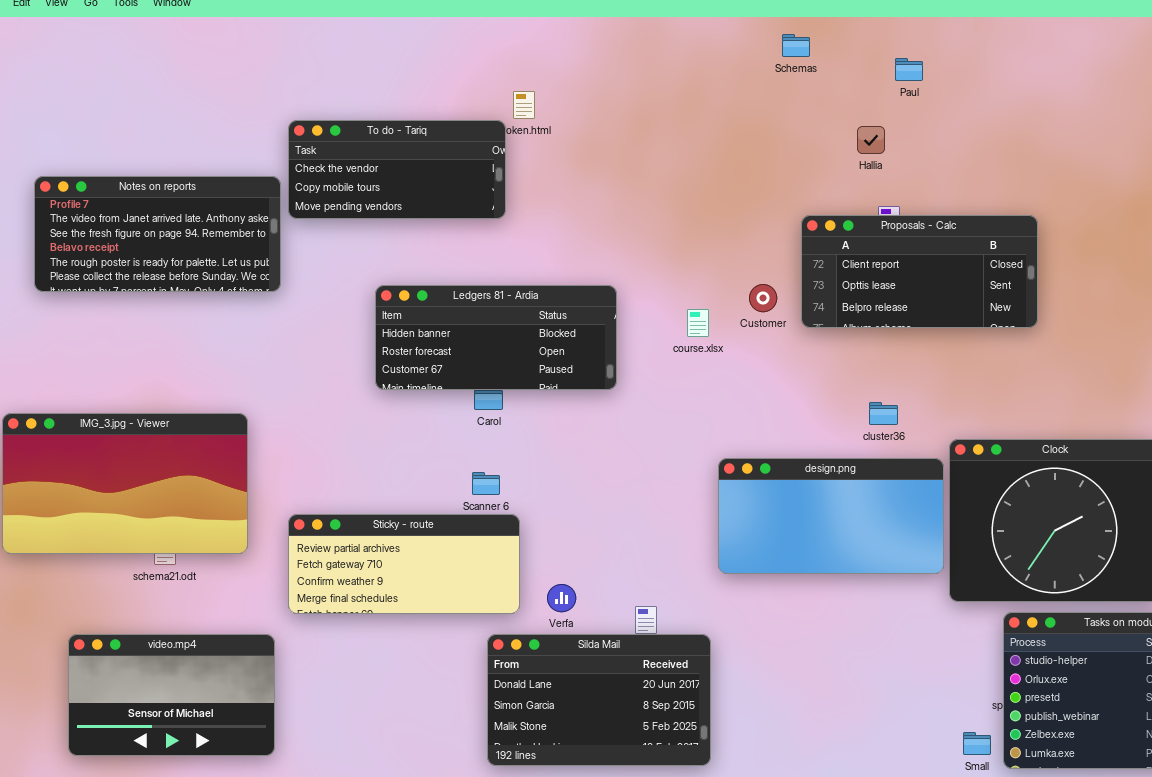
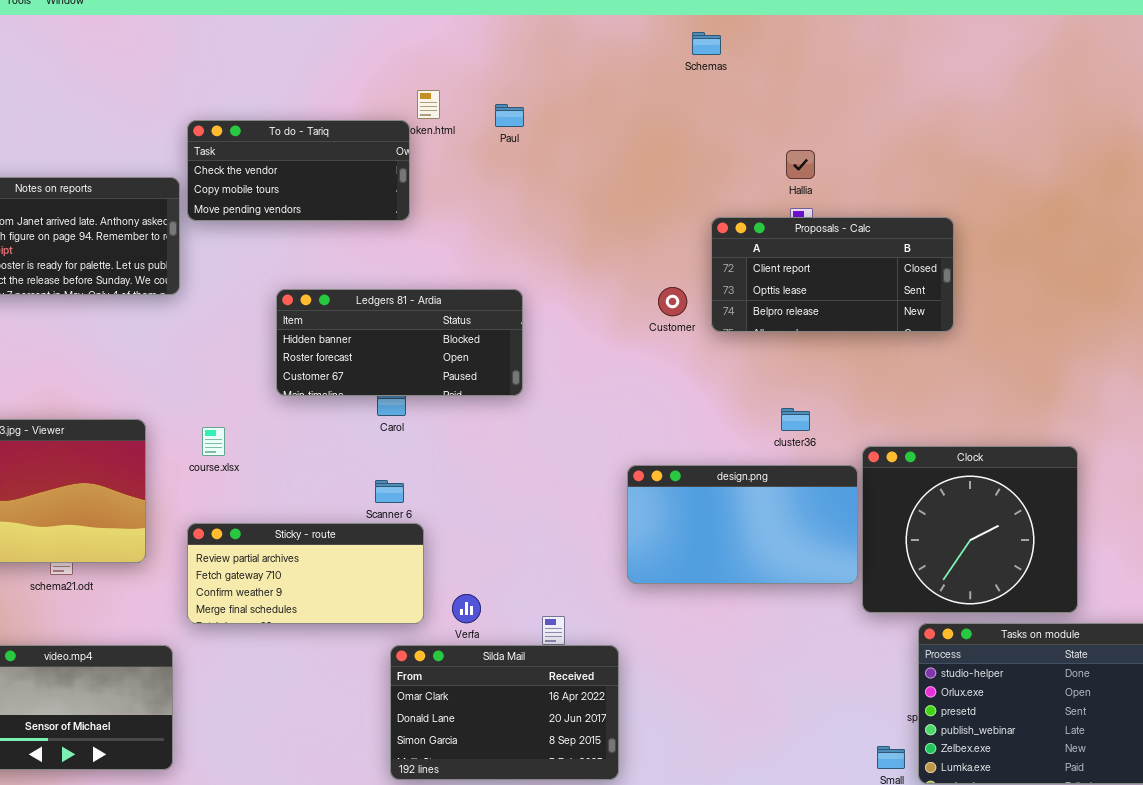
Paul: [895,58,923,81] -> [495,104,524,127], moved
Hallia: [857,126,885,154] -> [786,150,815,179], moved
course.xlsx: [687,309,709,337] -> [202,427,225,456], moved
Silda Mail: [487,634,711,766] -> [390,645,619,780], scrolled up 1 row

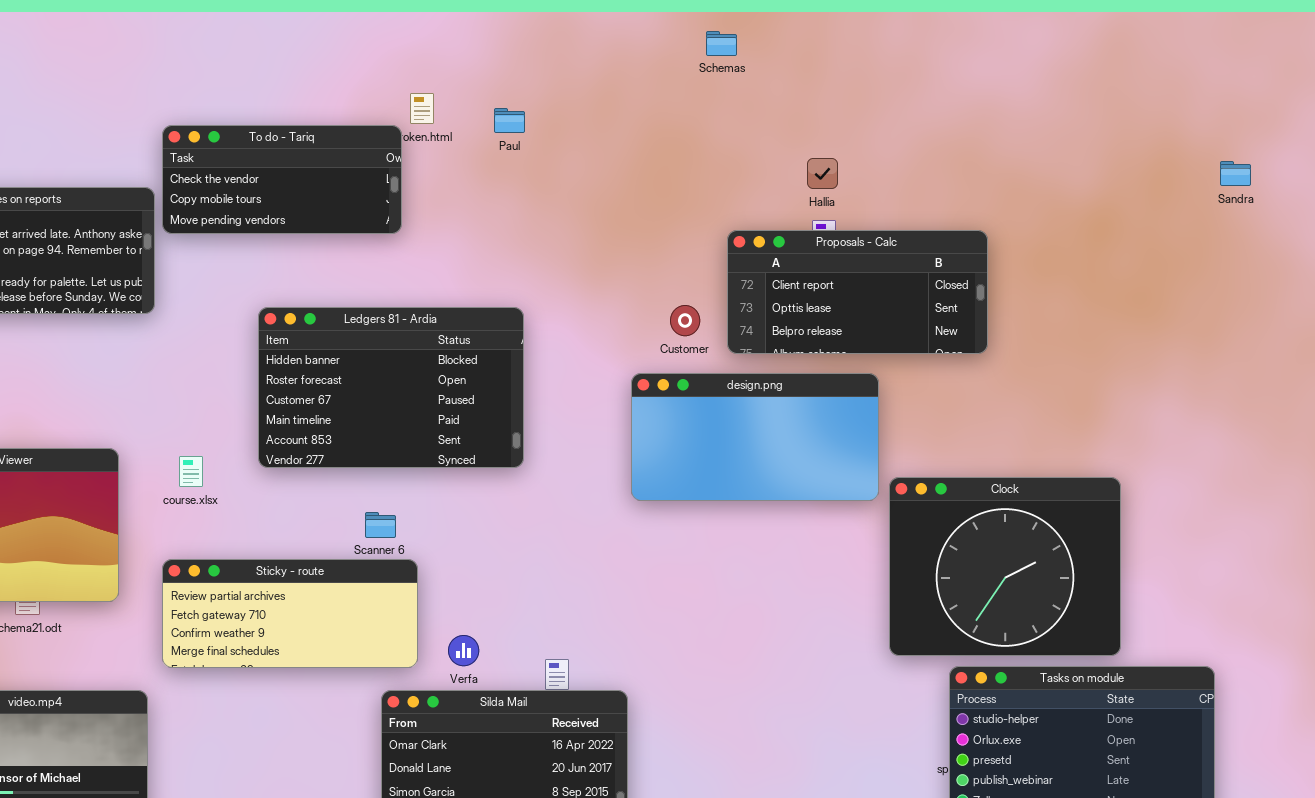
Ledgers 81 - Ardia: [276,289,523,396] -> [258,307,524,468], resized
design.png: [627,465,858,584] -> [631,373,879,501], moved

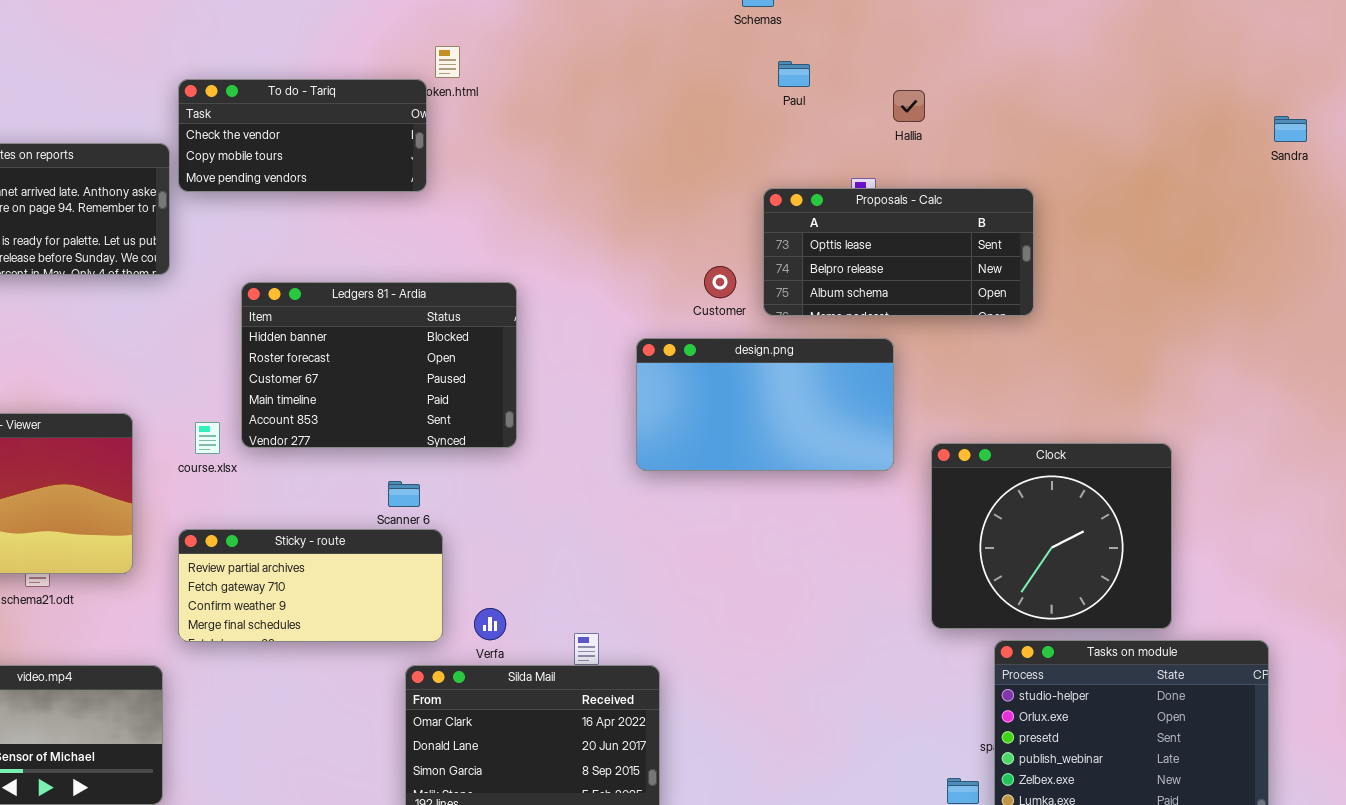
Paul: [494,108,525,133] -> [778,61,810,87], moved
Hallia: [807,158,838,189] -> [893,90,925,122], moved
Proposals - Calc: [727,230,988,354] -> [763,188,1034,316], scrolled down 1 row
Ledgers 81 - Ardia: [258,307,524,468] -> [241,282,517,448], moved
design.png: [631,373,879,501] -> [636,338,894,471], moved

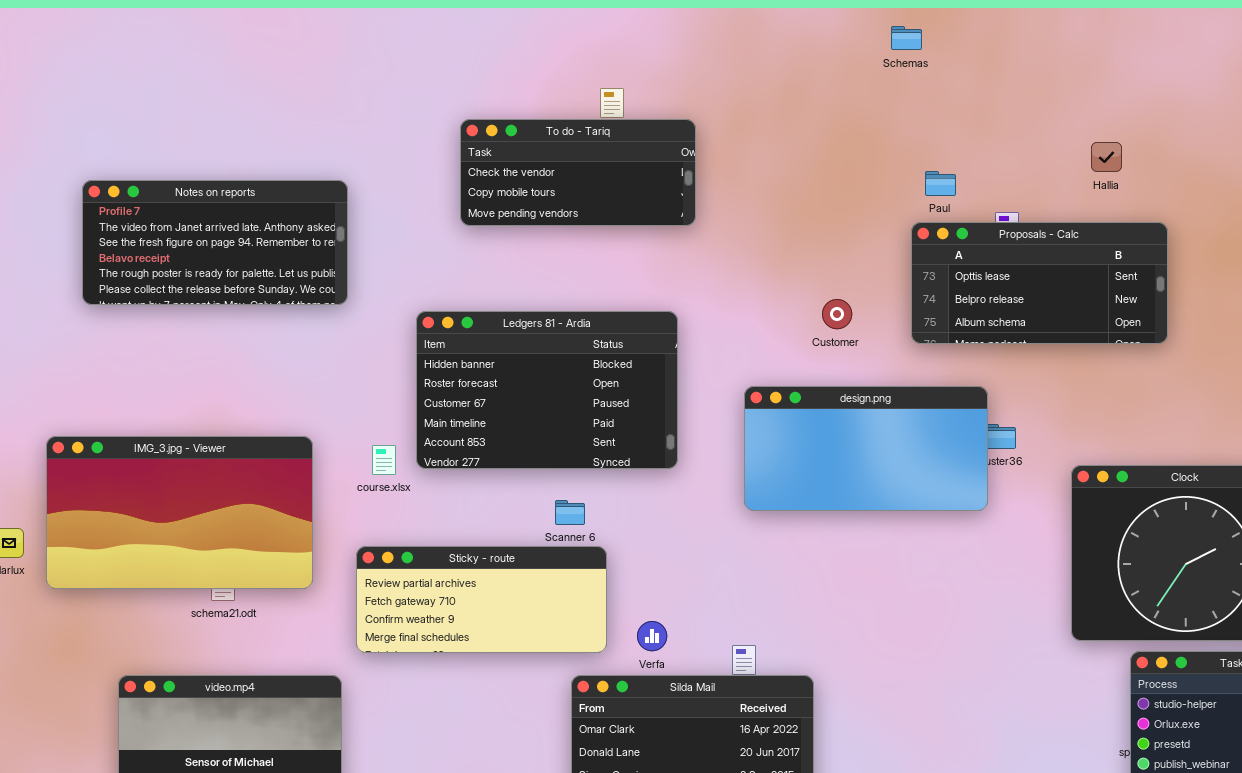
Paul: [778,61,810,87] -> [925,171,956,196], moved
To do - Tariq: [178,79,427,192] -> [460,119,696,226], moved
Hallia: [893,90,925,122] -> [1091,142,1122,172], moved
Customer: [704,266,736,298] -> [822,299,852,329], moved
design.png: [636,338,894,471] -> [744,386,988,511], moved

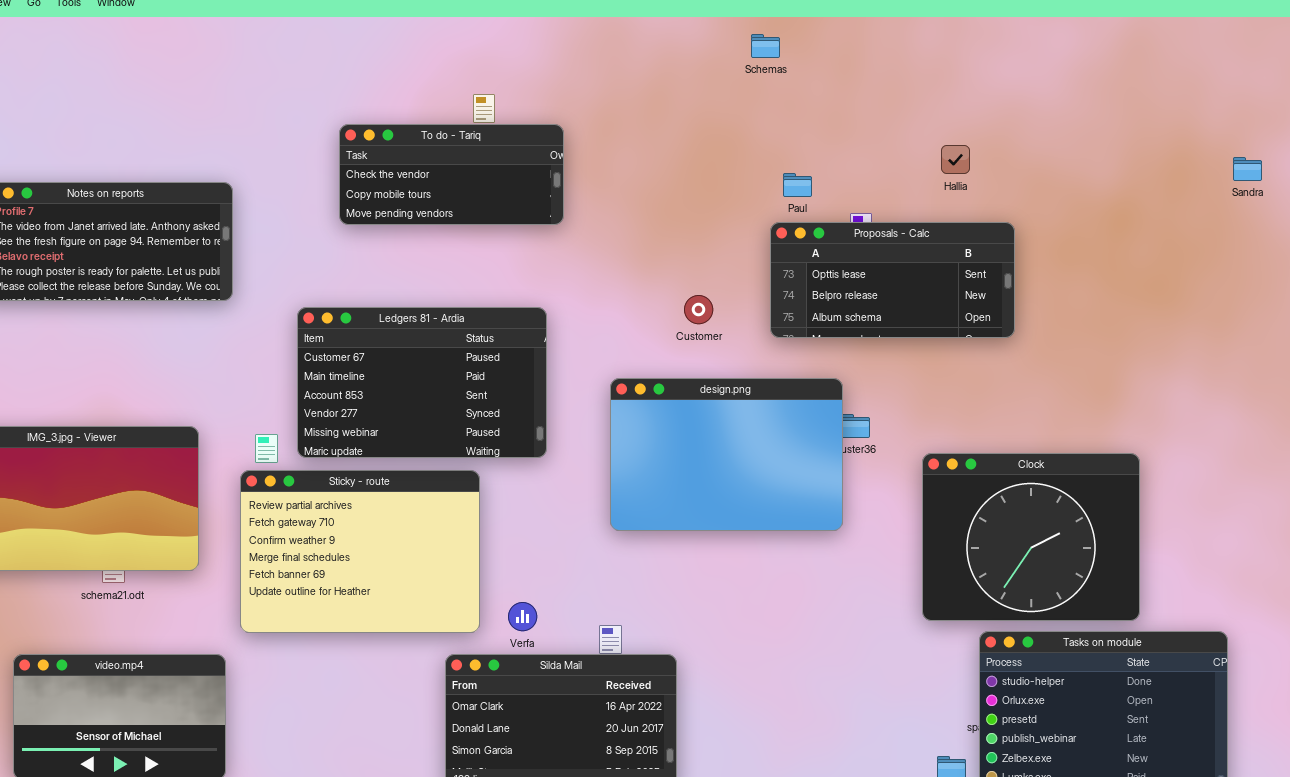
Ledgers 81 - Ardia: [416,311,678,469] -> [297,307,547,458], scrolled down 2 rows
design.png: [744,386,988,511] -> [610,378,843,531], resized
Sticky - route: [356,546,607,653] -> [240,470,480,633], resized

